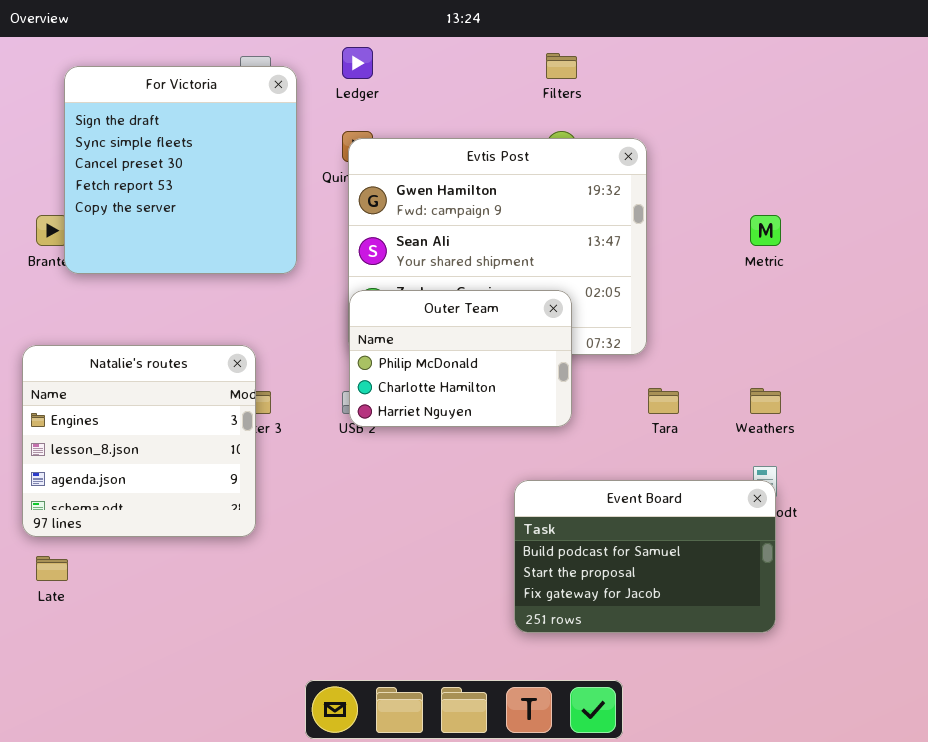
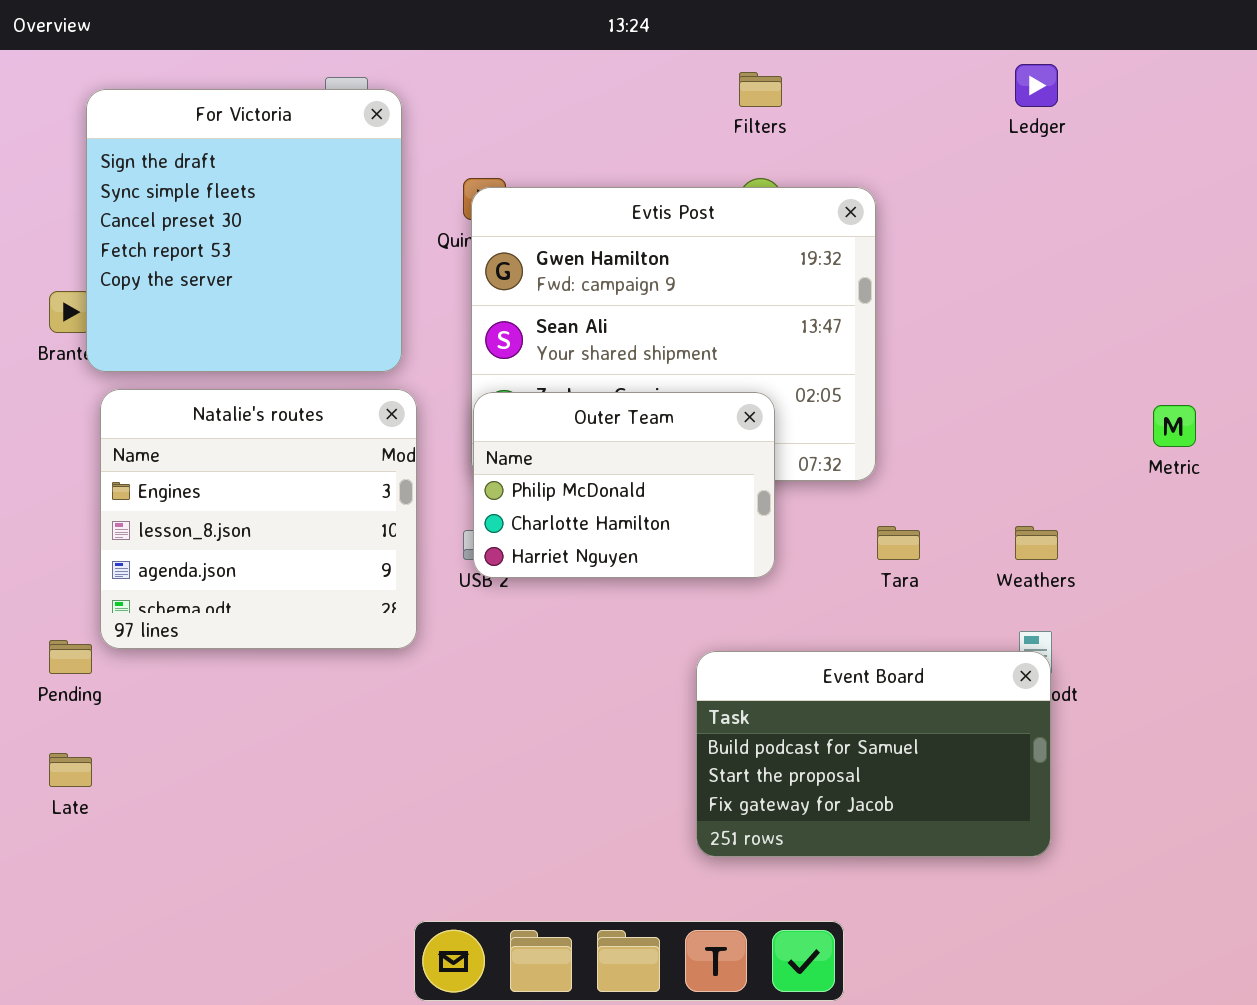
Ledger: [342,47,373,79] -> [1015,64,1058,107], moved
Metric: [750,215,781,246] -> [1153,405,1196,447], moved
Natalie's routes: [22,345,256,537] -> [100,389,417,649], moved

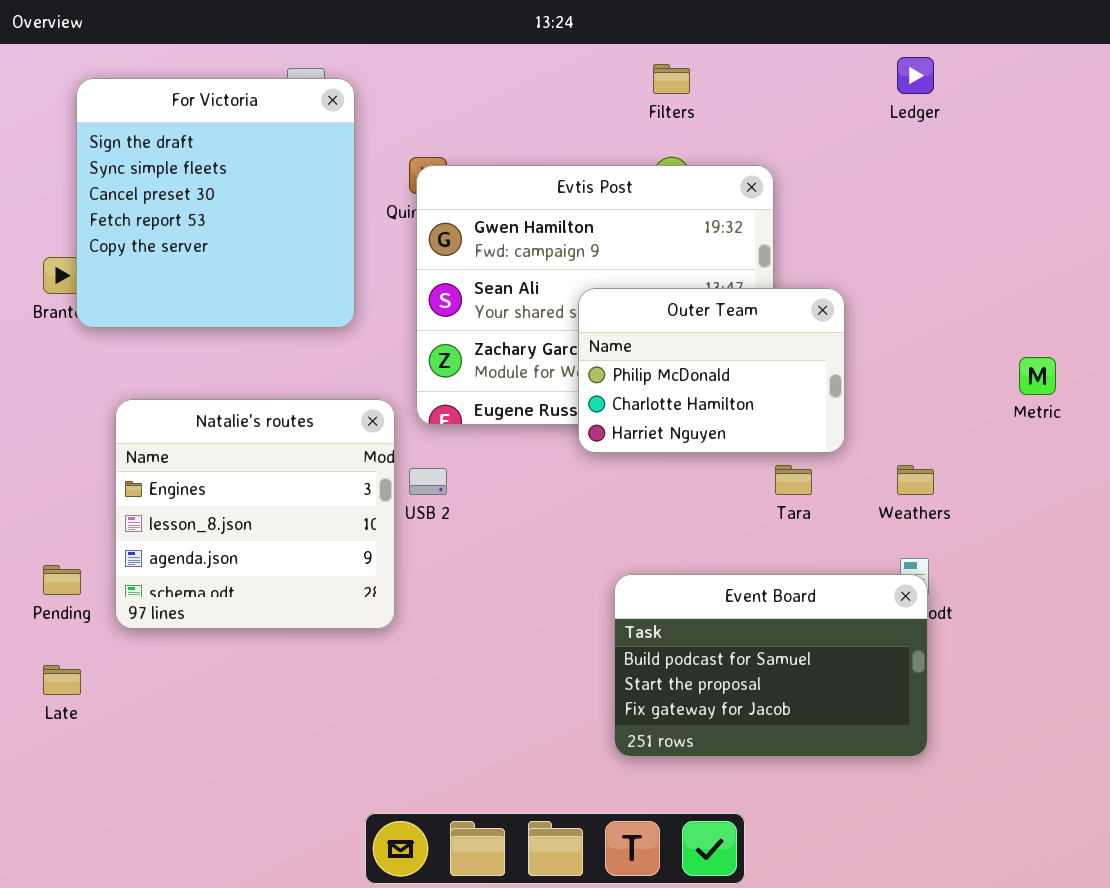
Natalie's routes: [100,389,417,649] -> [115,399,395,629], moved
Outer Team: [473,392,775,578] -> [578,288,845,453], moved

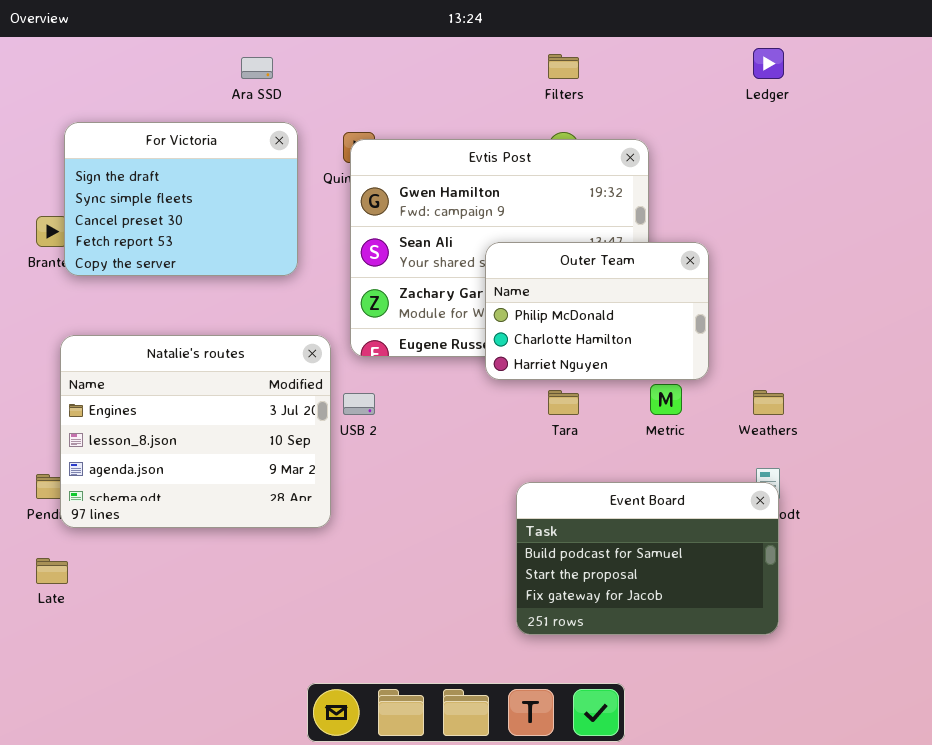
For Victoria: [76,78,355,328] -> [64,122,298,276], resized
Metric: [1019,357,1056,395] -> [650,384,682,415], moved
Natalie's routes: [115,399,395,629] -> [60,335,331,528], resized
Tara: [775,465,812,495] -> [548,390,579,415], moved

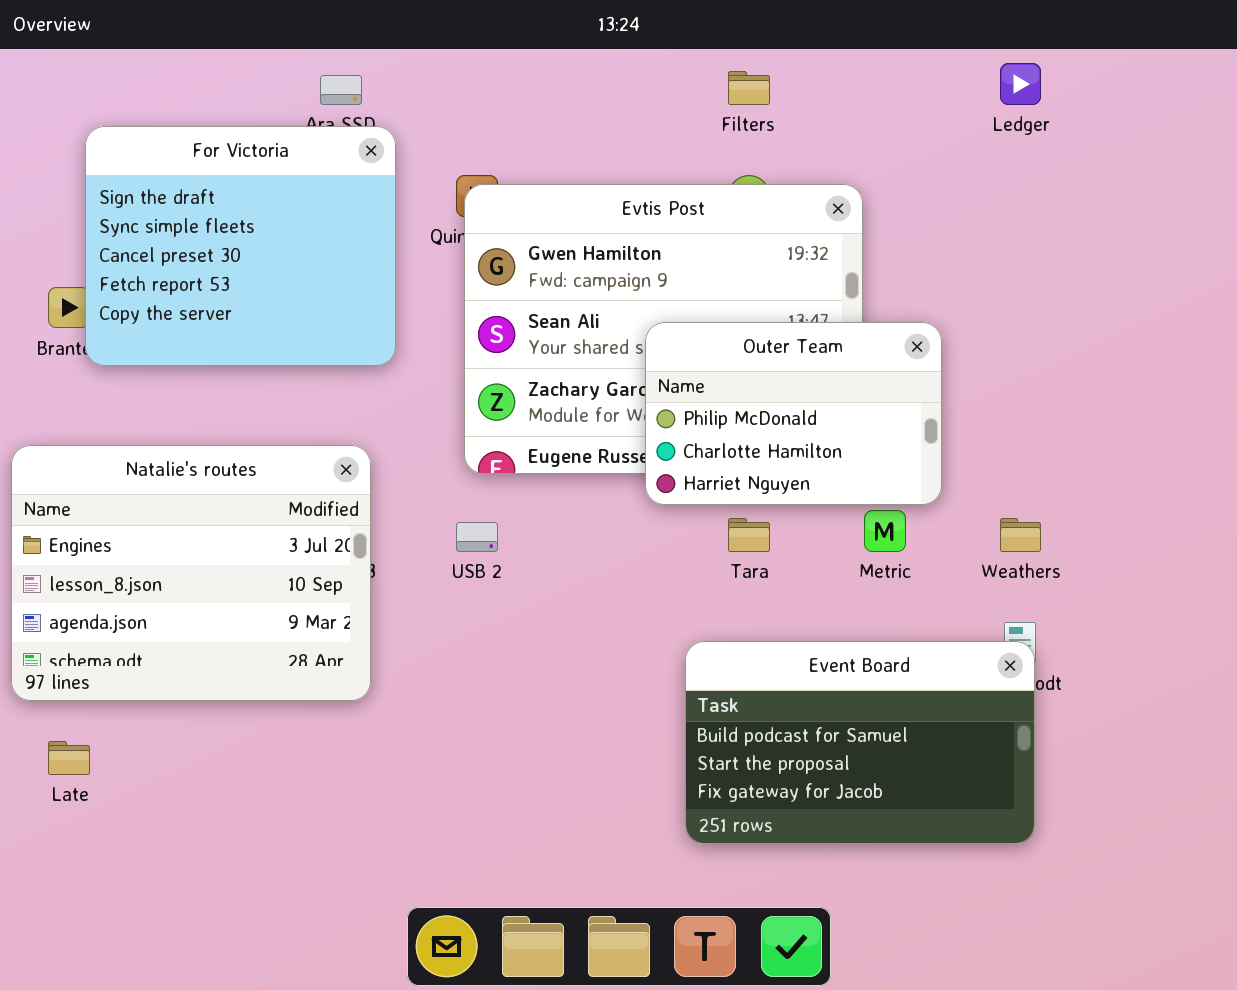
For Victoria: [64,122,298,276] -> [85,126,396,366], resized
Natalie's routes: [60,335,331,528] -> [11,445,371,701], moved

